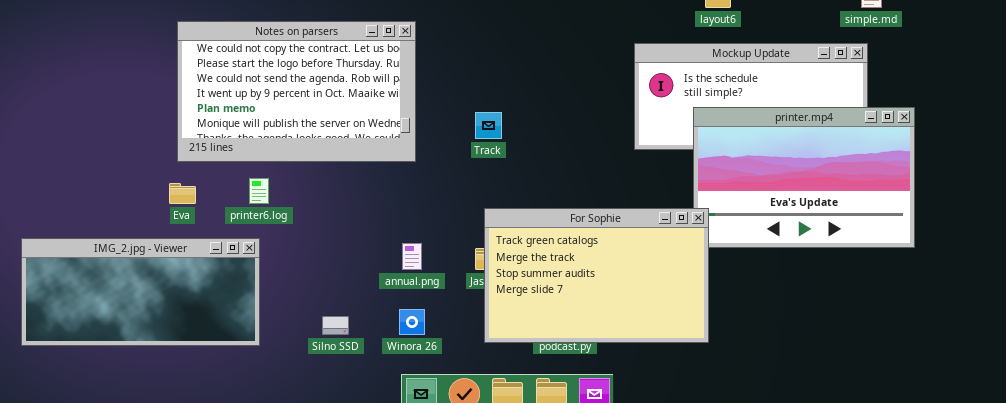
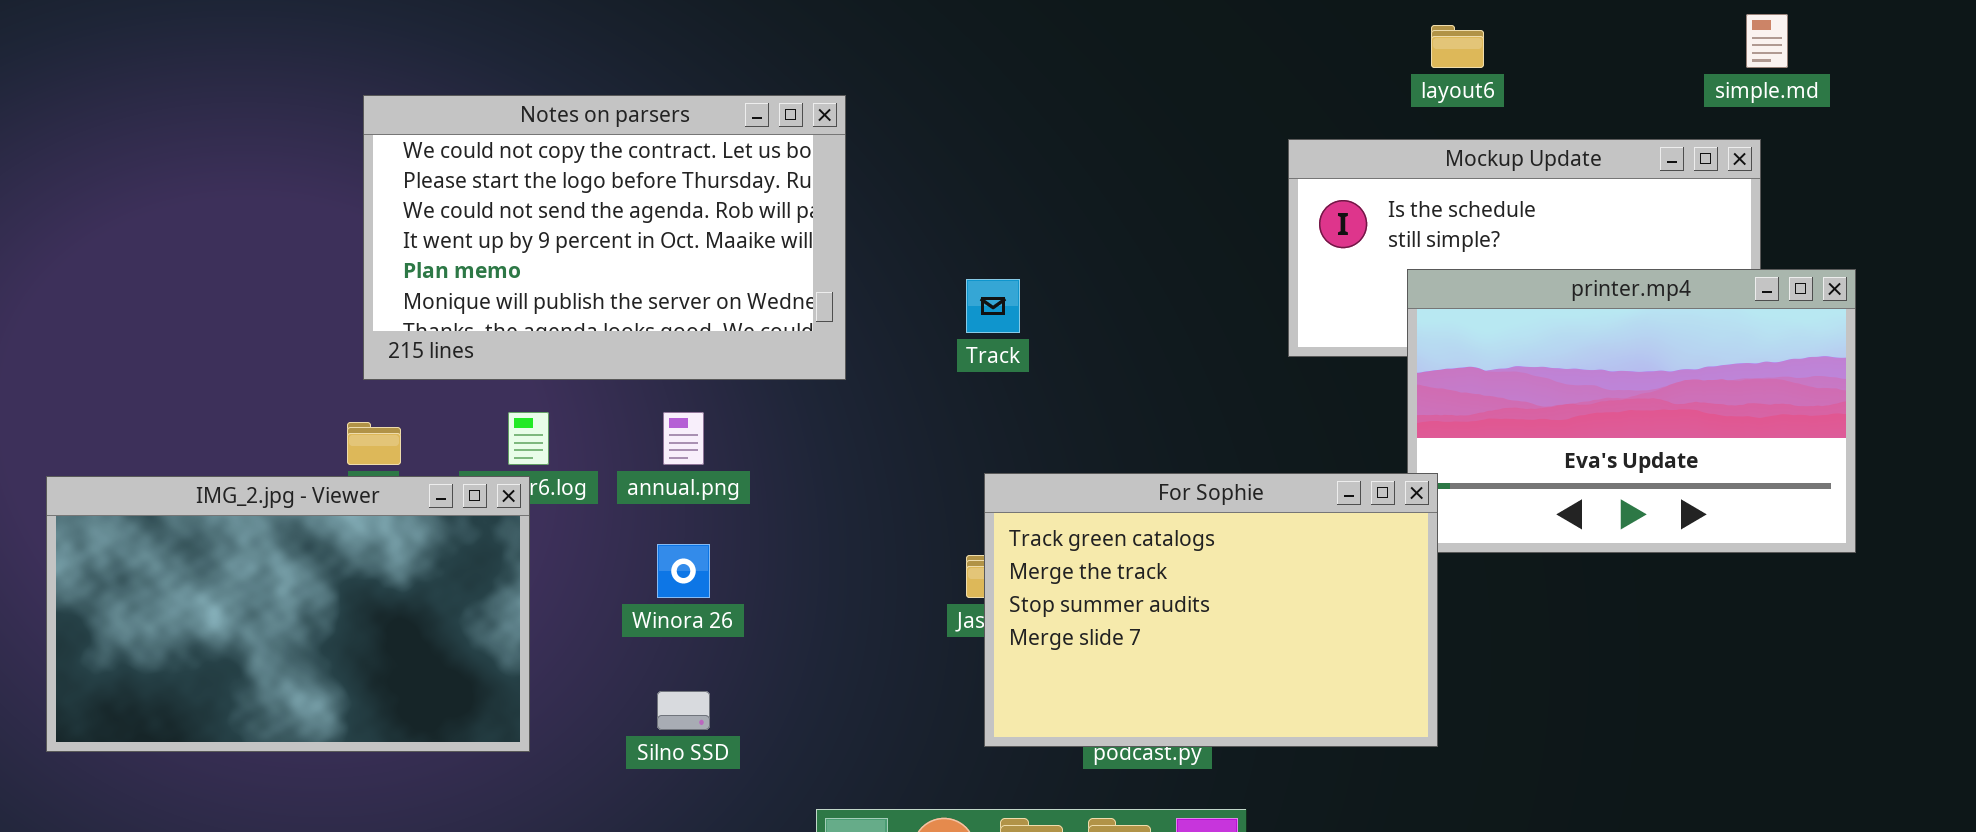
IMG_2.jpg - Viewer: [21,238,260,346] -> [46,476,530,752], resized
annual.png: [402,243,422,270] -> [663,412,704,465], moved
Winora 26: [399,309,425,335] -> [657,544,710,598], moved

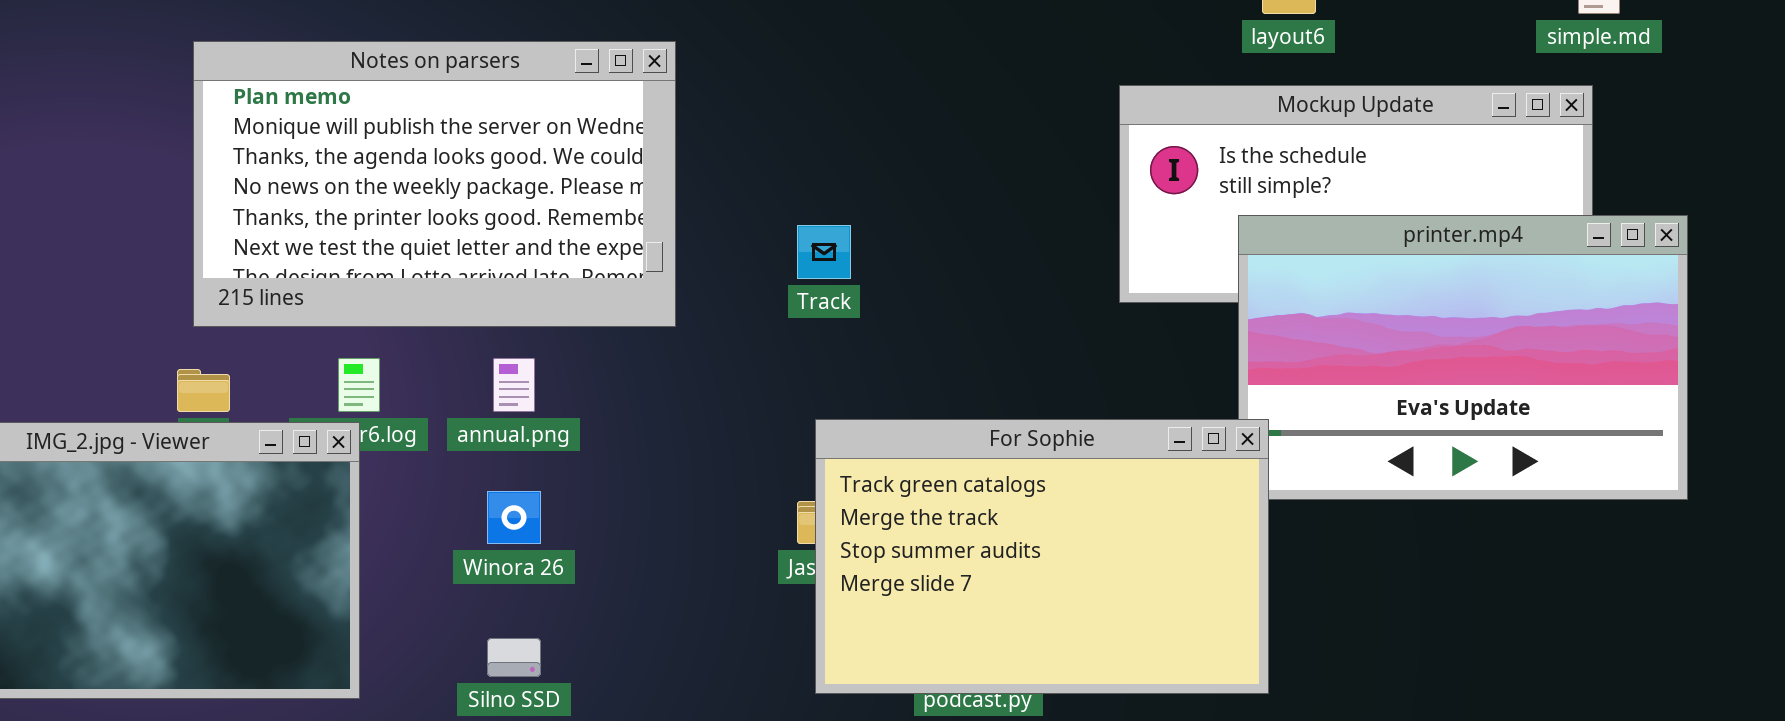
Notes on parsers: [363,95,846,380] -> [193,41,676,327], scrolled down 4 rows

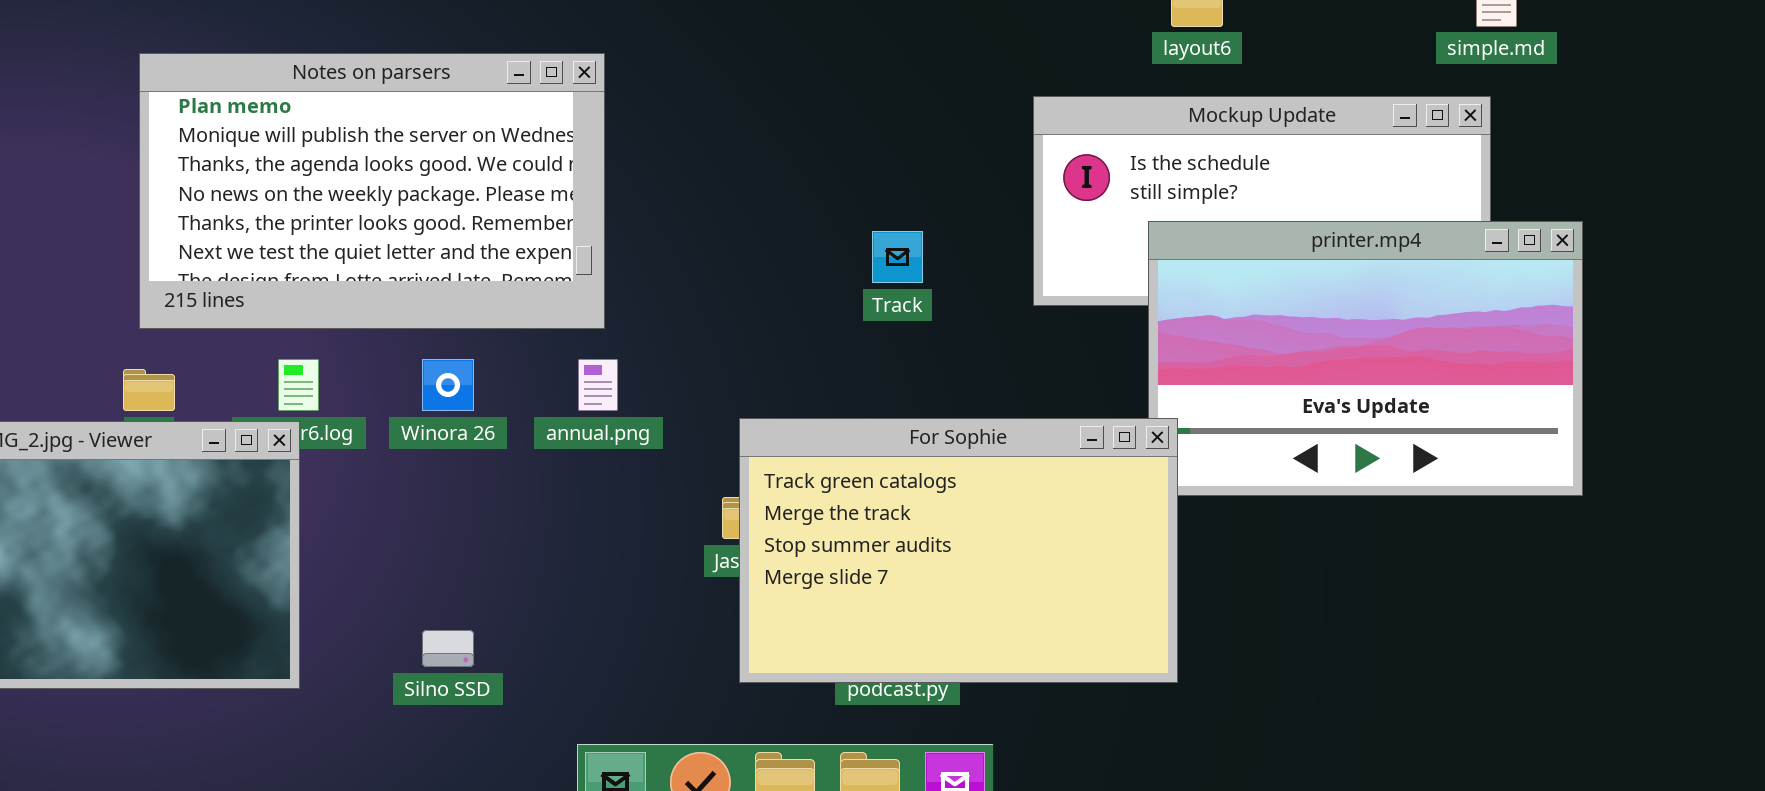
Track: [797,225,851,279] -> [872,231,923,283], moved
annual.png: [493,358,535,412] -> [578,359,618,411], moved
Winora 26: [487,491,541,544] -> [422,359,474,411], moved

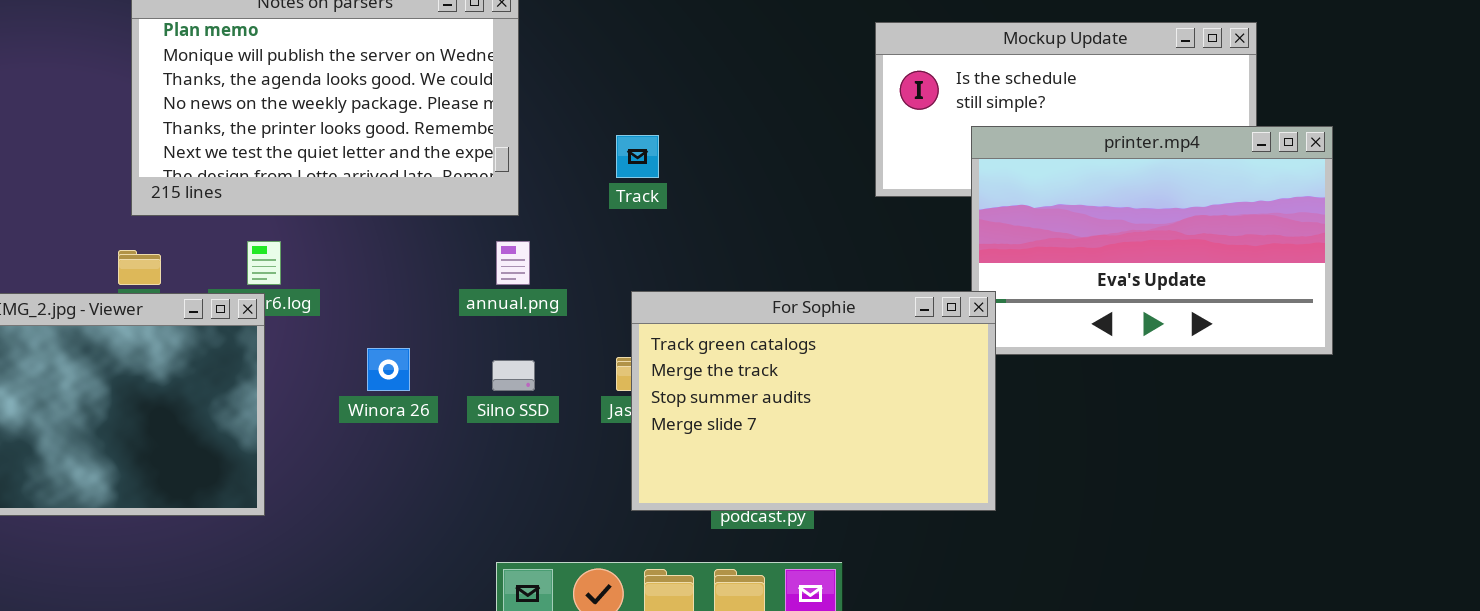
Track: [872,231,923,283] -> [616,135,659,178], moved
Winora 26: [422,359,474,411] -> [367,348,410,391], moved
Silno SSD: [422,630,474,667] -> [492,360,535,391], moved

